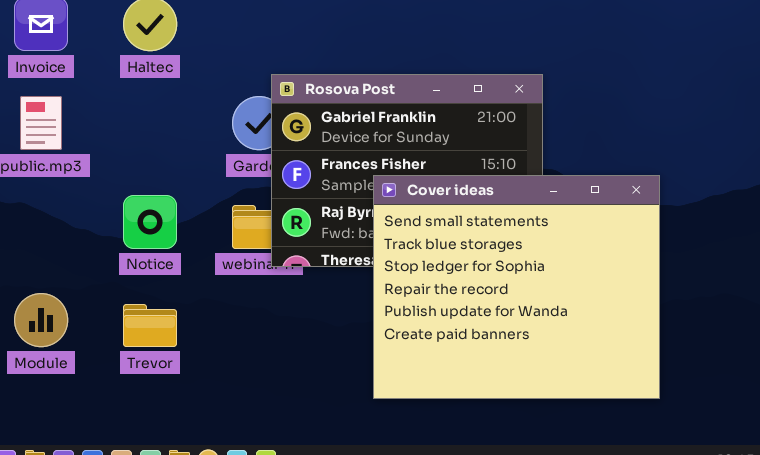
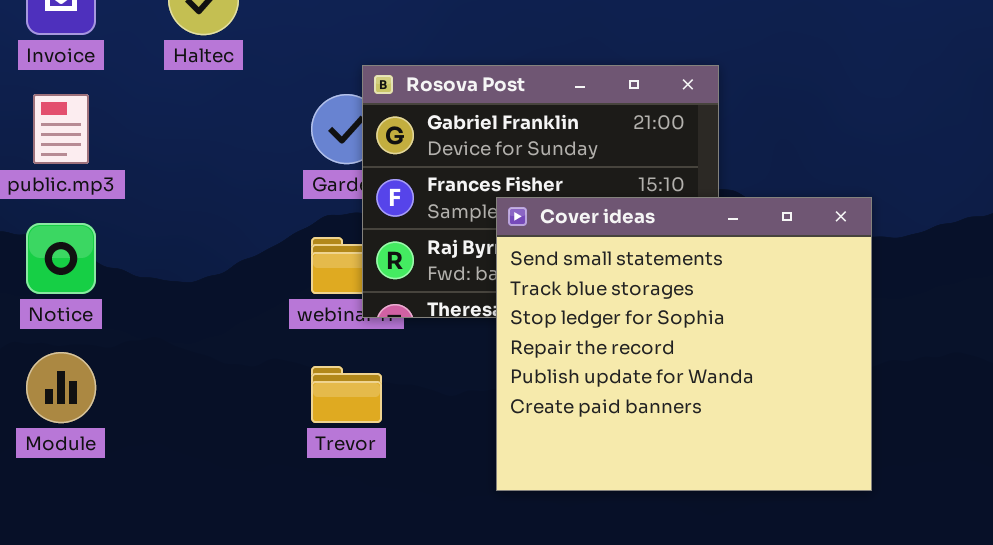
Notice: [123,195,177,249] -> [26,223,96,294], moved
Trevor: [123,304,177,347] -> [311,366,382,423], moved

